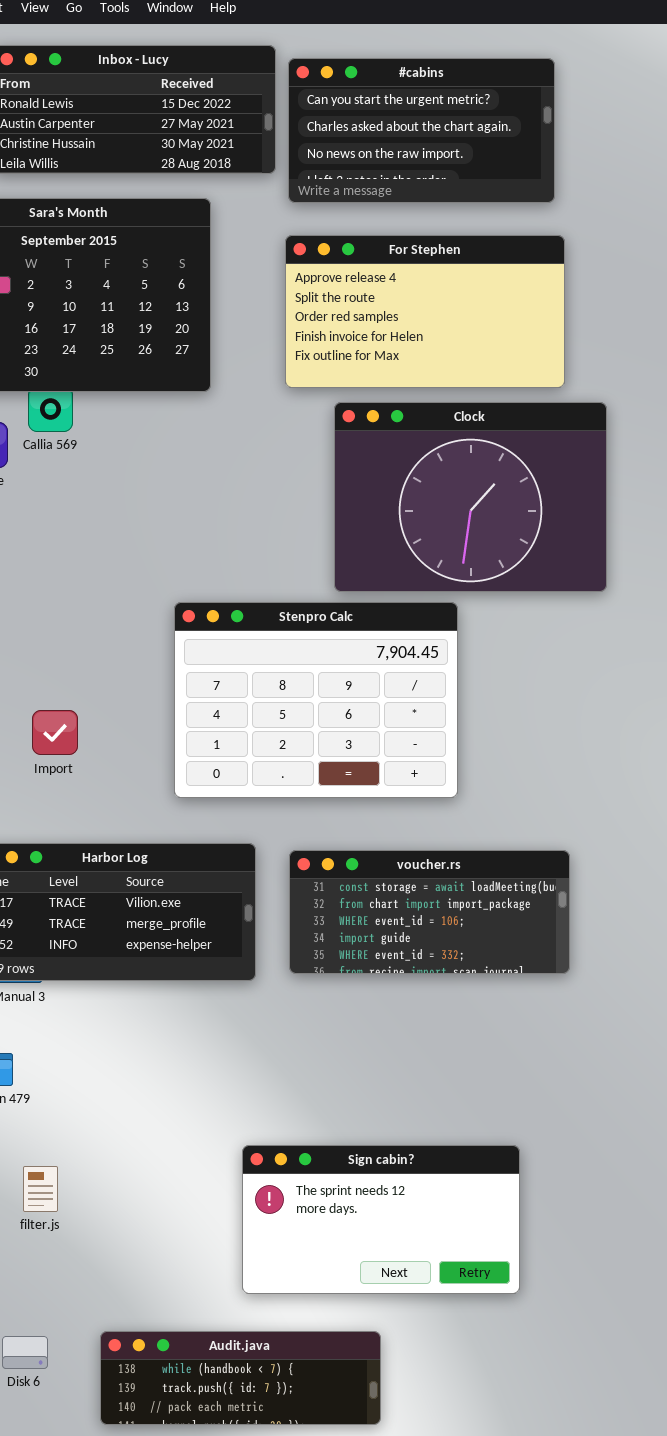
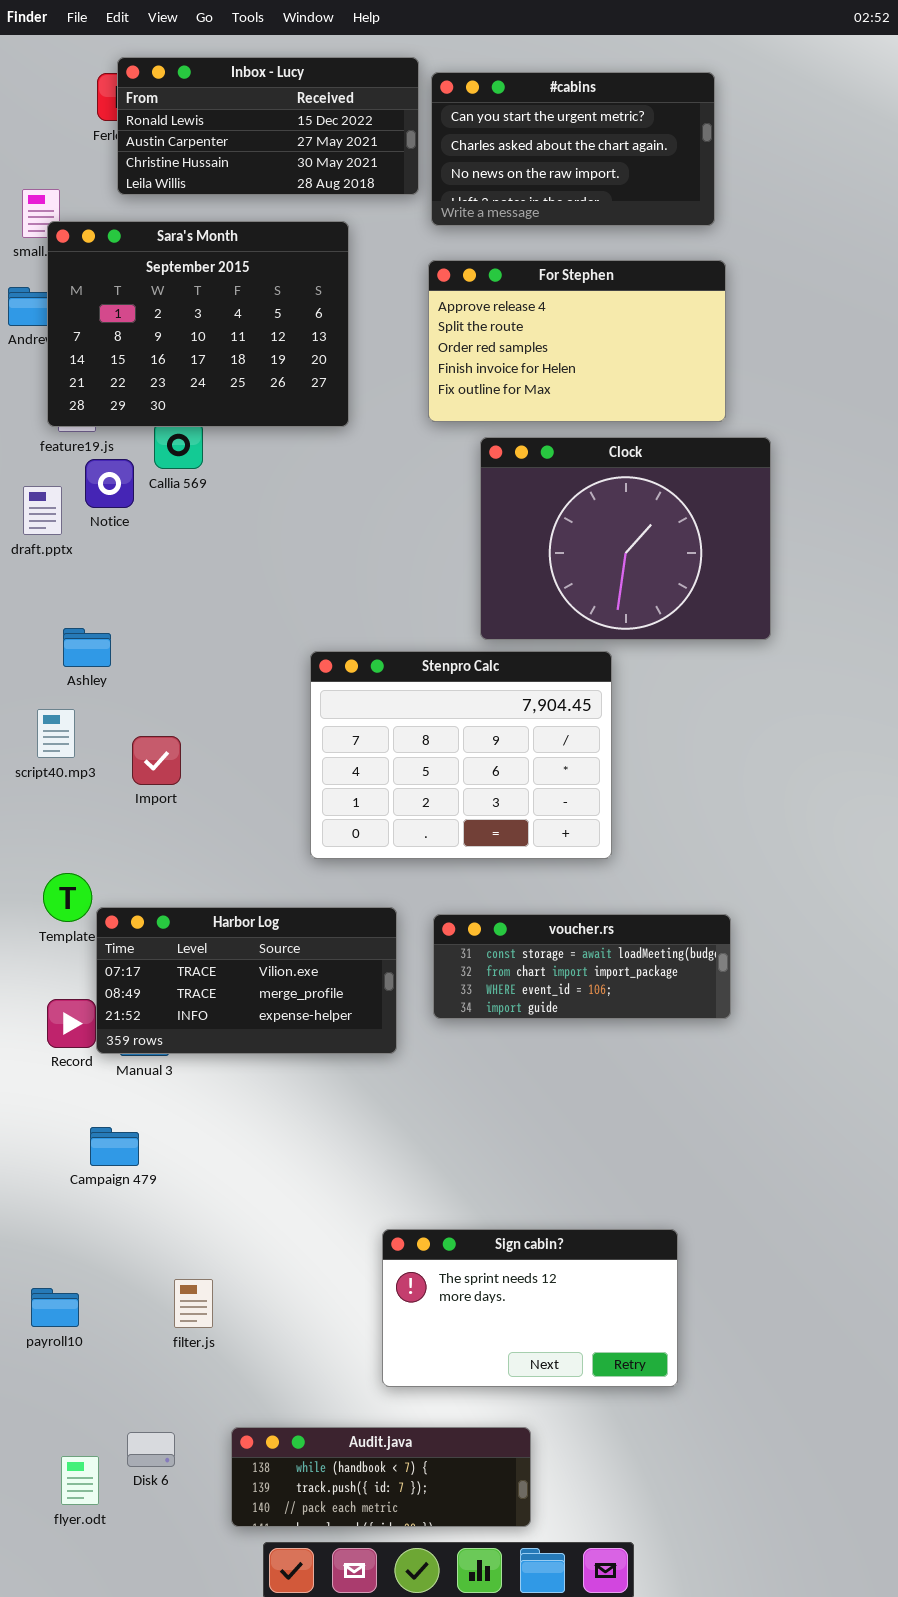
Import: [32,710,78,755] -> [132,736,181,785], moved
voucher.rs: [289,850,570,974] -> [433,914,731,1019], resized
filter.js: [23,1166,58,1212] -> [174,1279,213,1328], moved

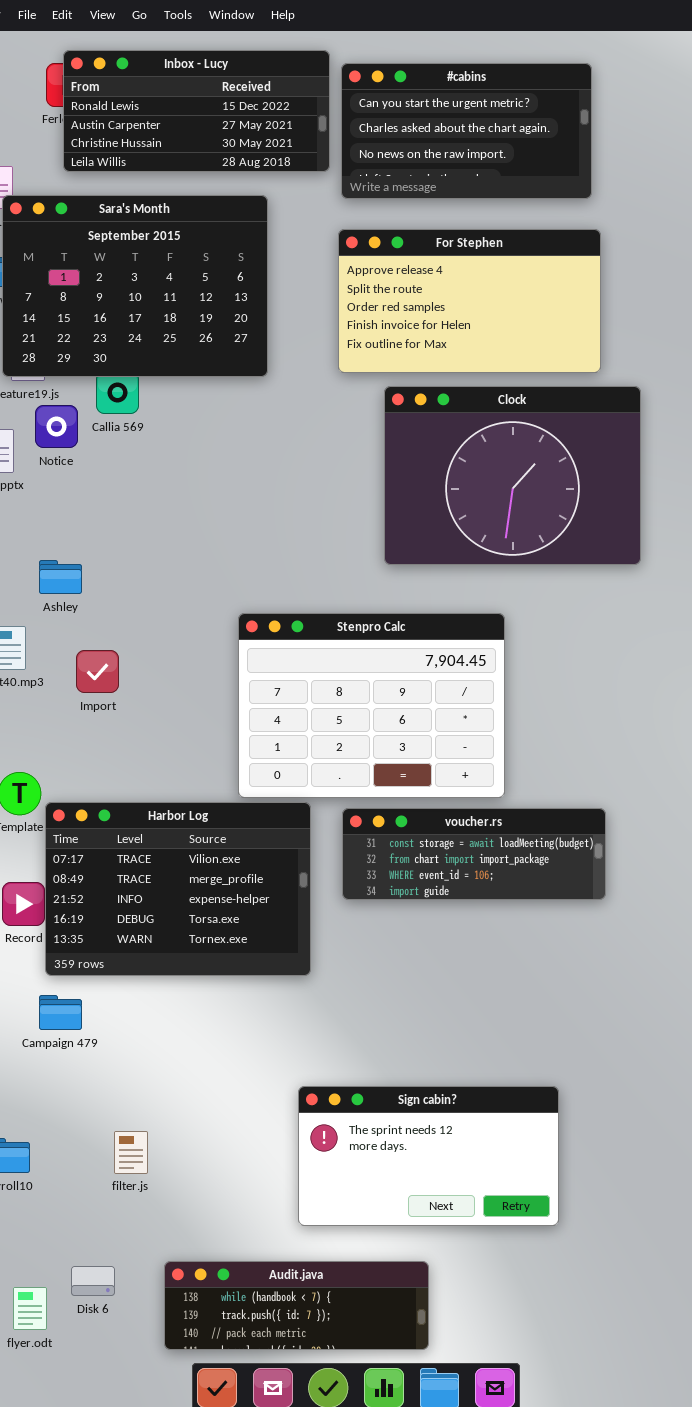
Ashley: [63,628,111,667] -> [39,560,82,594], moved
Stenpro Calc: [310,651,612,859] -> [238,613,505,798], moved
Harbor Log: [96,907,397,1054] -> [45,802,311,976], resized

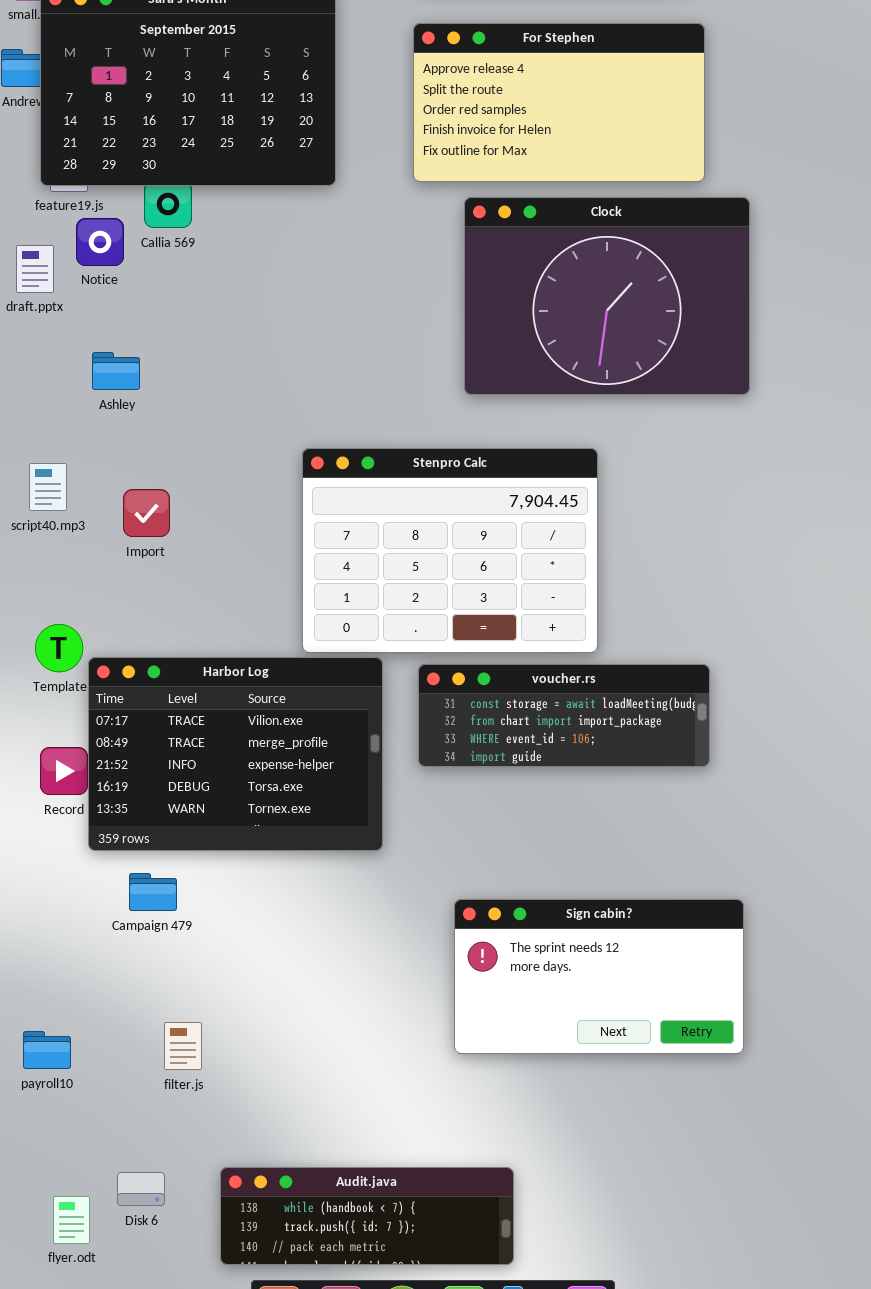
Ashley: [39,560,82,594] -> [92,352,140,390], moved
Campaign 479: [39,995,82,1030] -> [129,873,177,911], moved
Sign cabin?: [298,1086,559,1226] -> [454,899,744,1054], moved

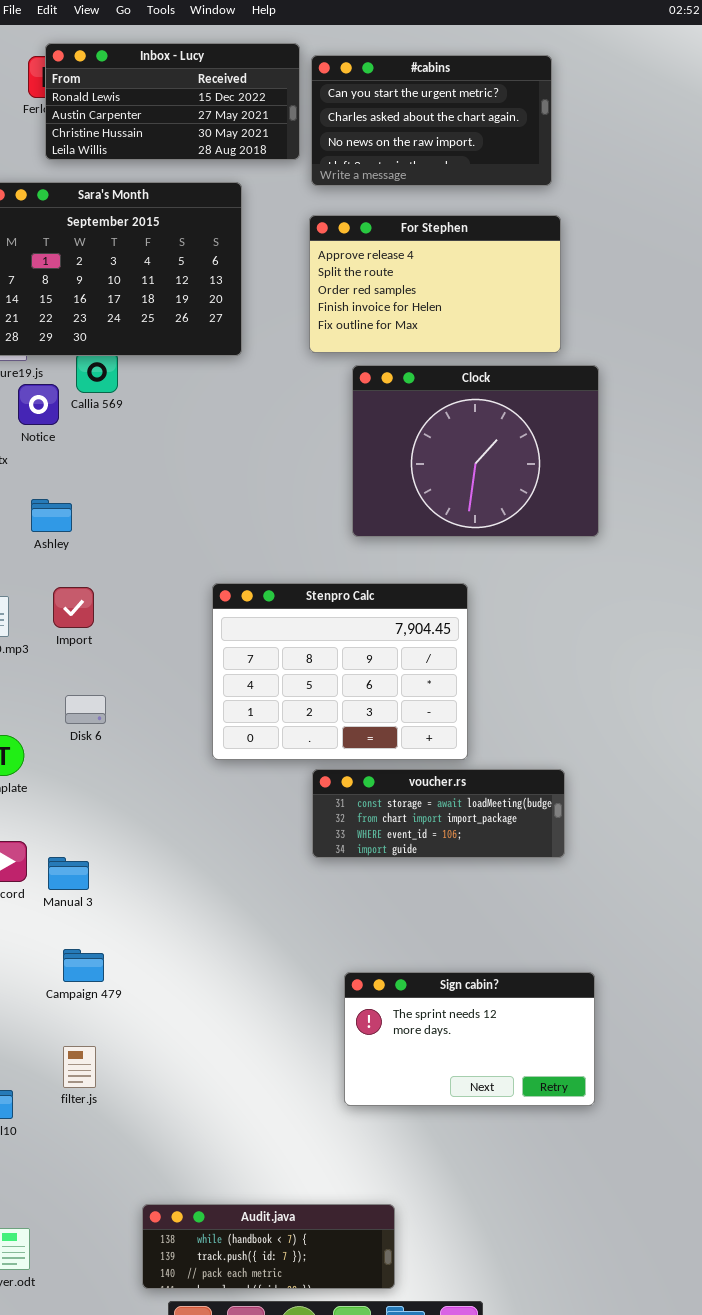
Import: [123,489,170,537] -> [53,587,94,628], moved
Harbor Log: [88,657,383,851] -> none, closed
filter.js: [164,1022,202,1070] -> [63,1046,96,1088], moved
Disk 6: [117,1172,165,1206] -> [65,695,106,724], moved

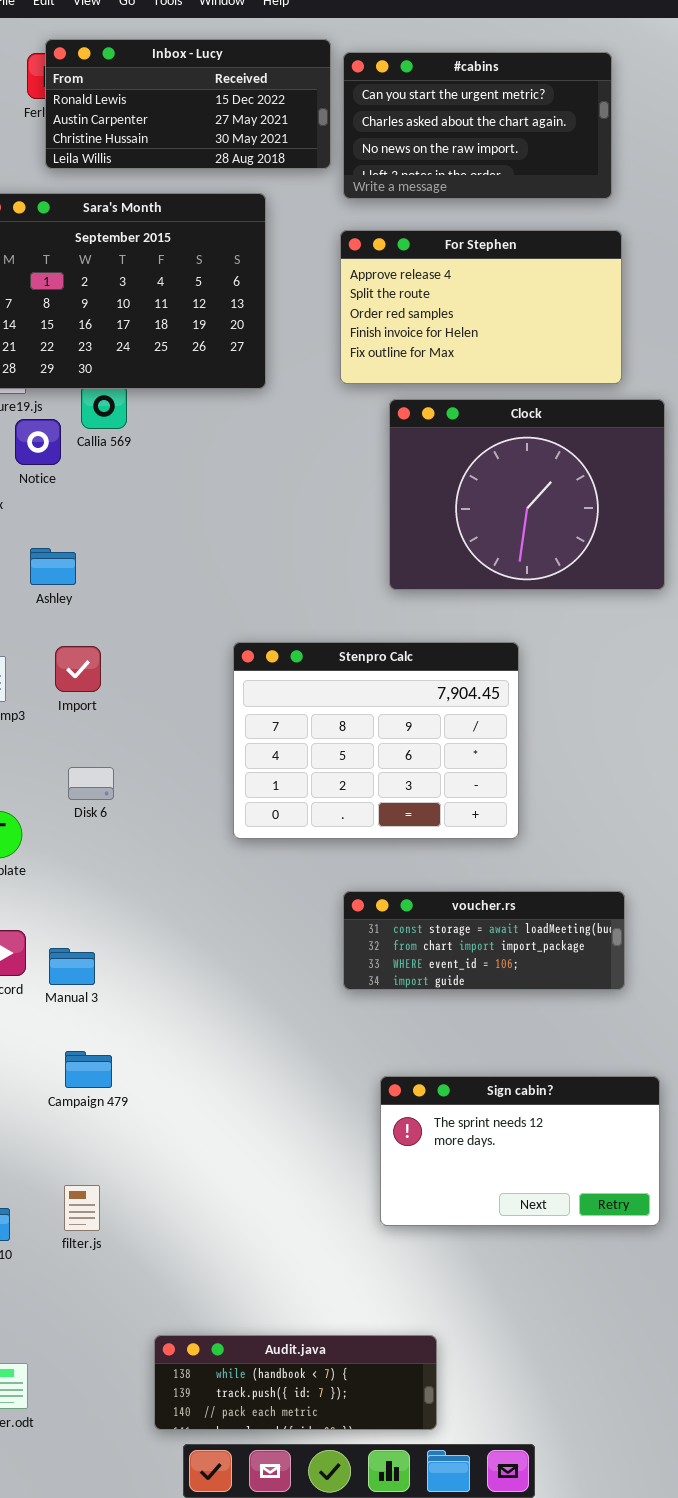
voucher.rs: [312,769,565,858] -> [343,891,625,990], moved
filter.js: [63,1046,96,1088] -> [64,1185,100,1231], moved

